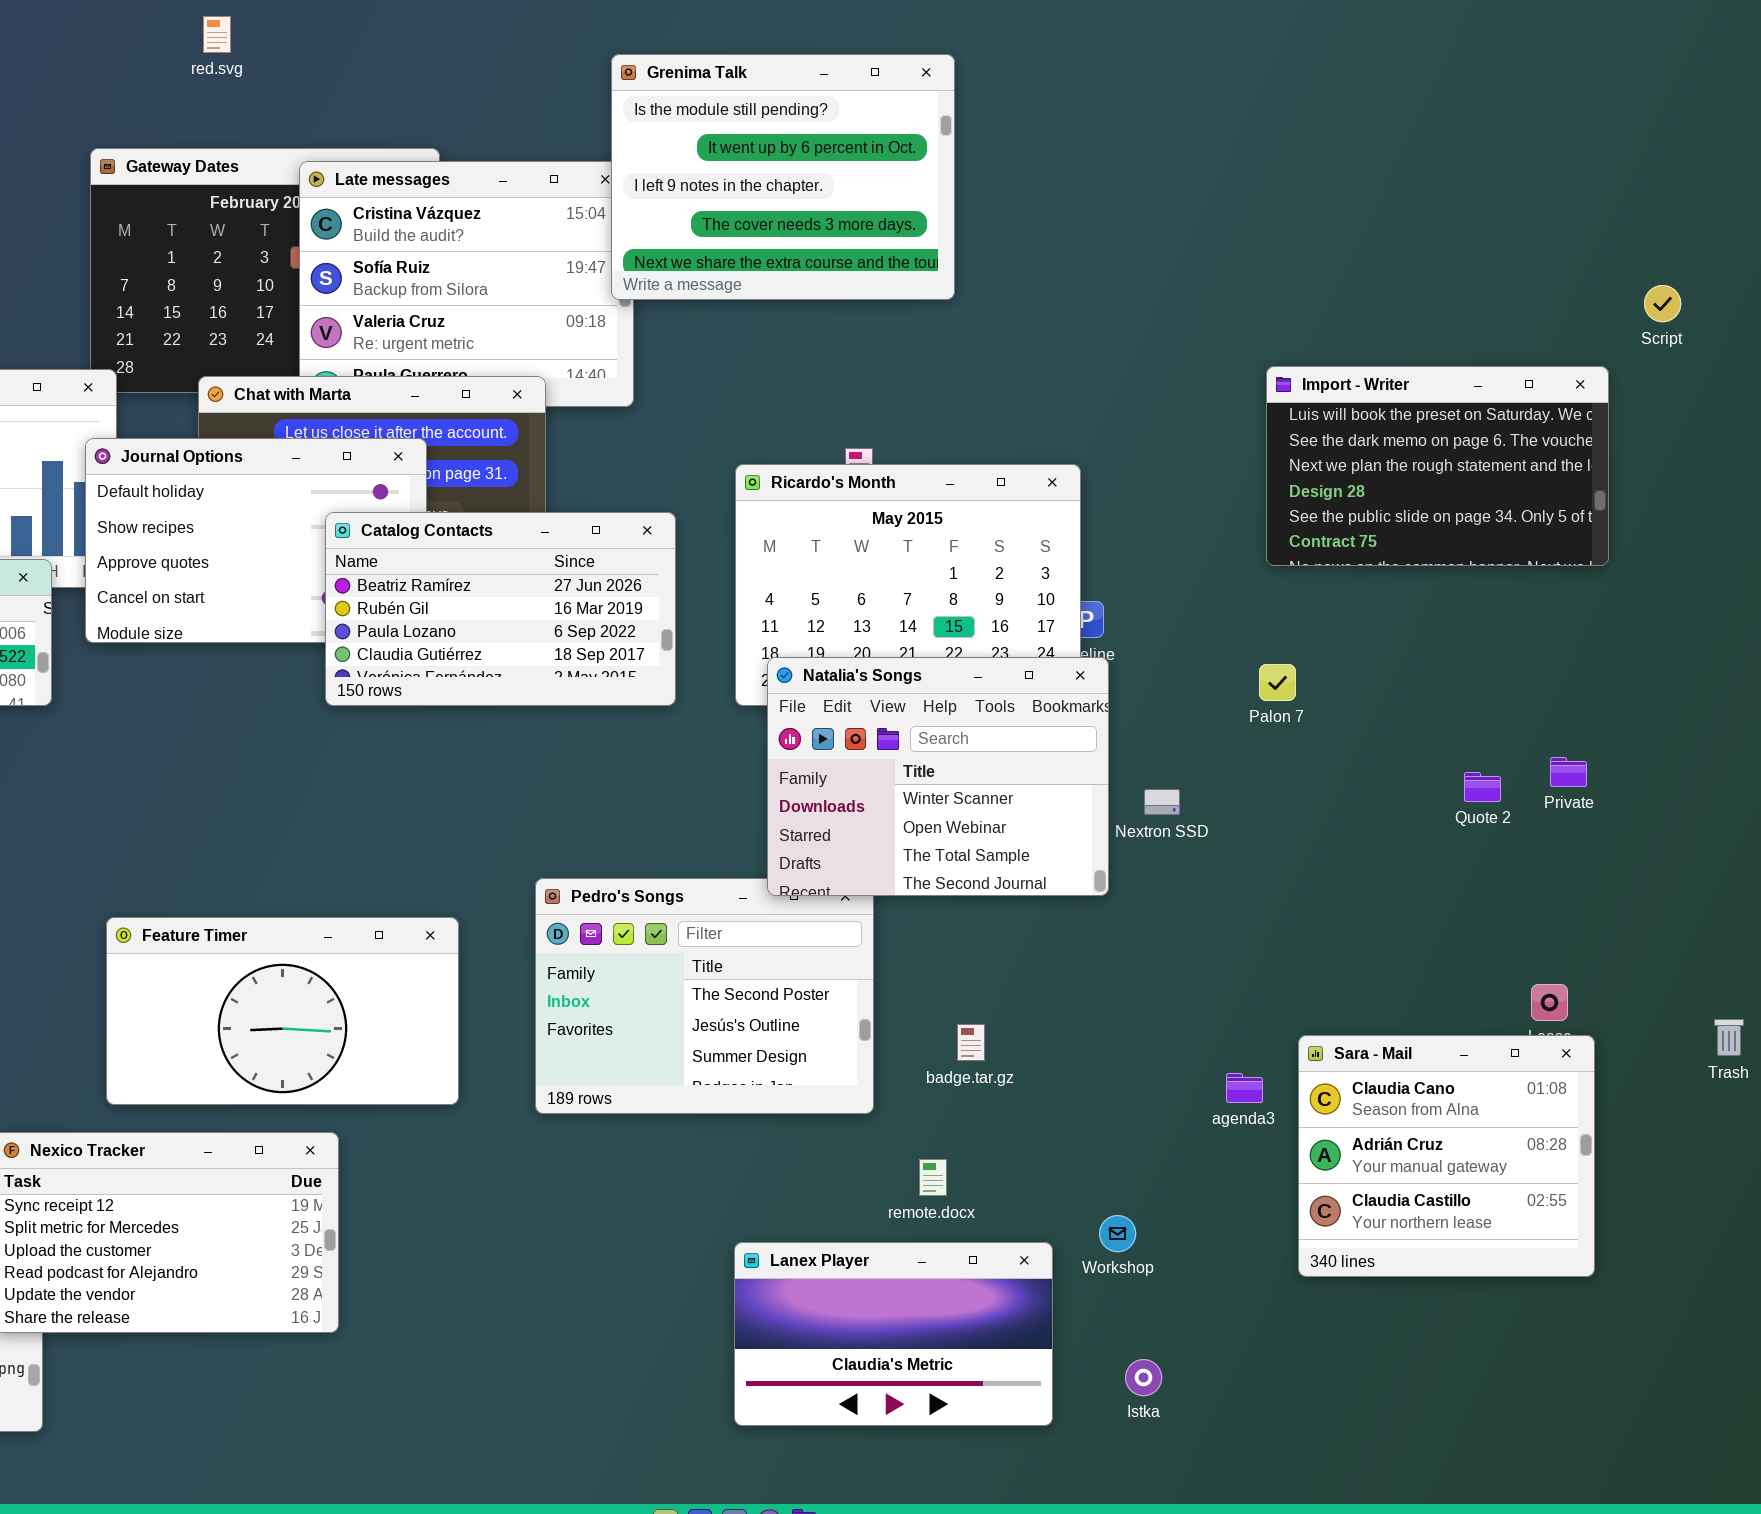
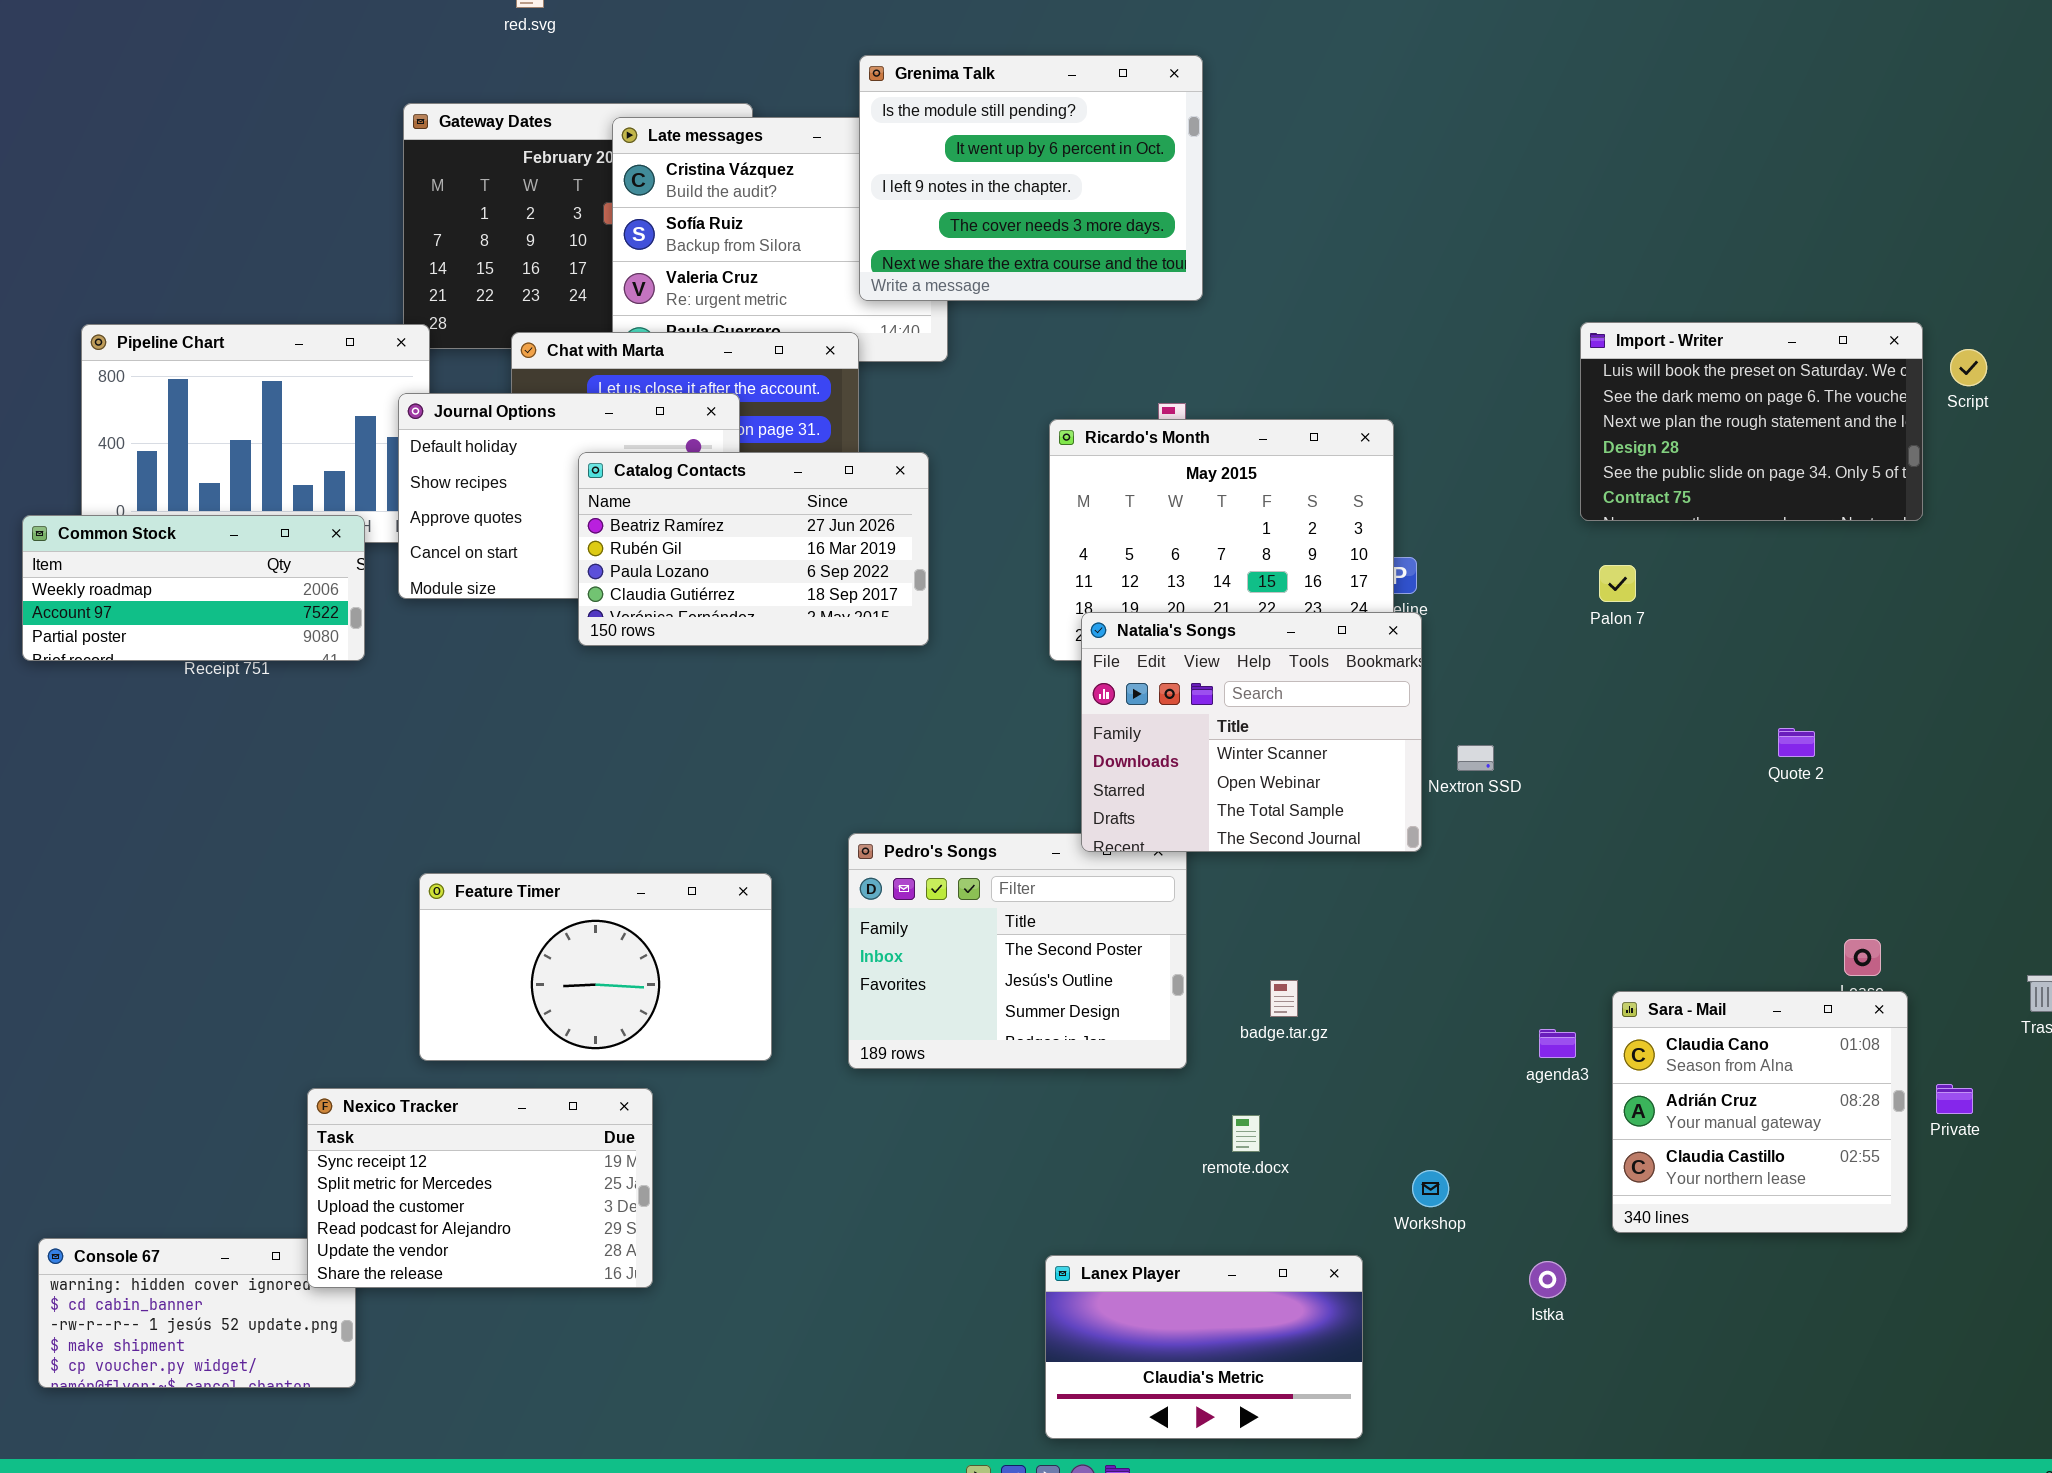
Grenima Talk: [611,54,955,300] -> [859,55,1203,301], moved
Script: [1644,285,1681,322] -> [1950,349,1987,386], moved
Catalog Contacts: [325,512,676,706] -> [578,452,929,646], moved
Palon 7: [1259,664,1296,701] -> [1599,565,1636,602], moved
Private: [1550,757,1587,787] -> [1936,1084,1973,1114], moved
Lanex Player: [734,1242,1053,1426] -> [1045,1255,1363,1439], moved
Istka: [1125,1359,1162,1396] -> [1529,1261,1566,1298], moved

